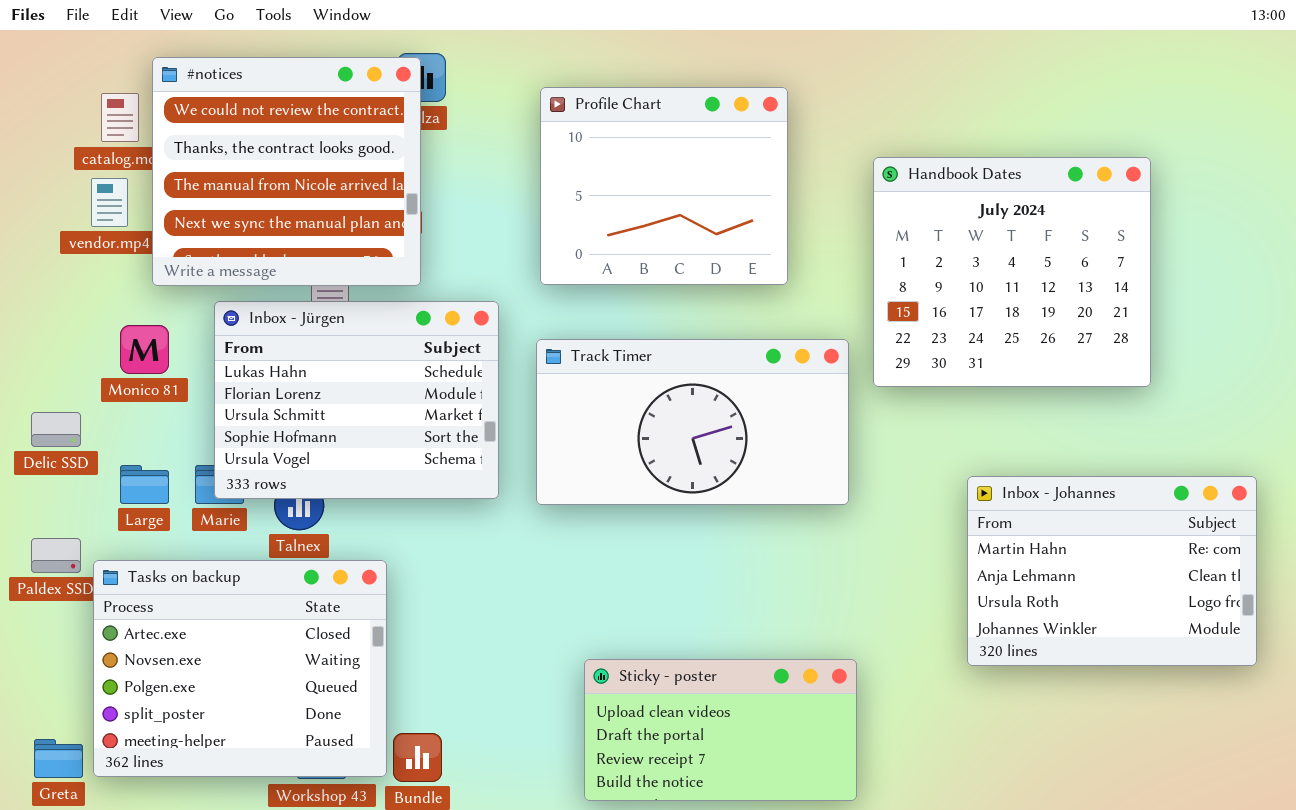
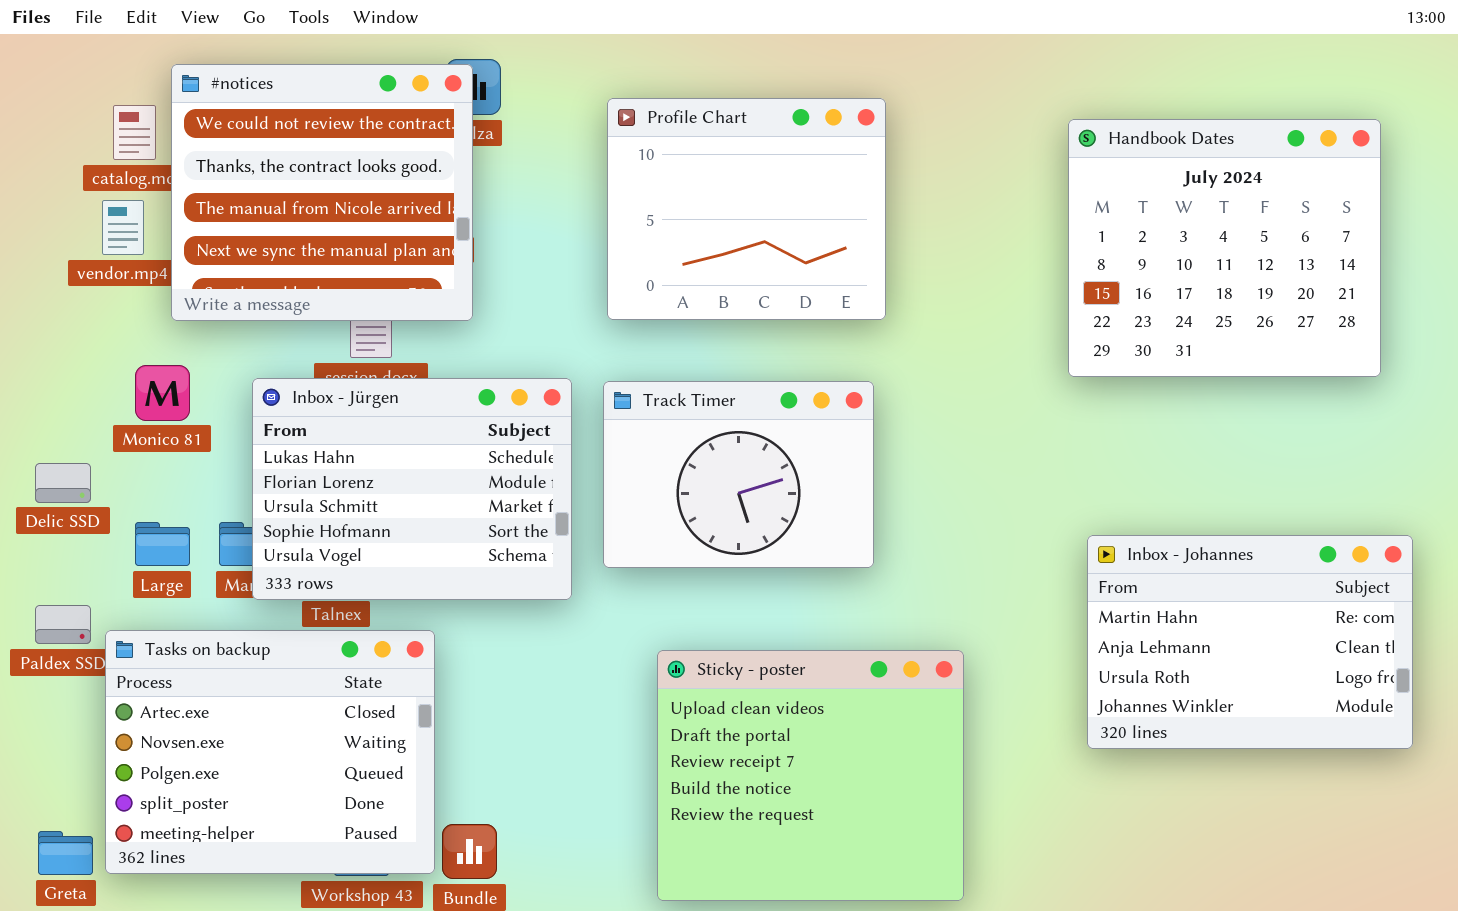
Handbook Dates: [873,157,1151,387] -> [1068,119,1381,377], moved
Inbox - Jürgen: [214,301,499,499] -> [252,378,572,600], moved
Track Timer: [536,339,849,505] -> [603,381,874,568], resized
Sticky - poster: [584,659,857,801] -> [657,650,964,901], resized

